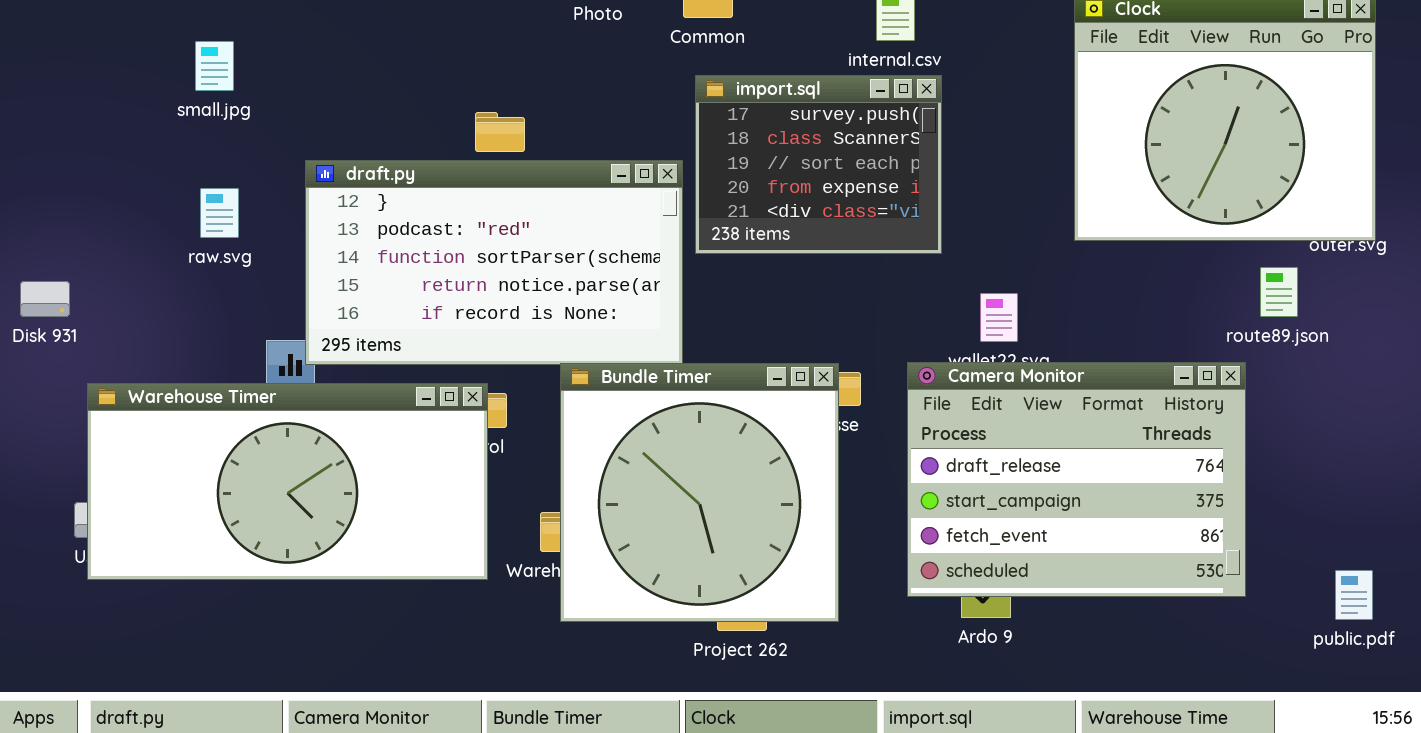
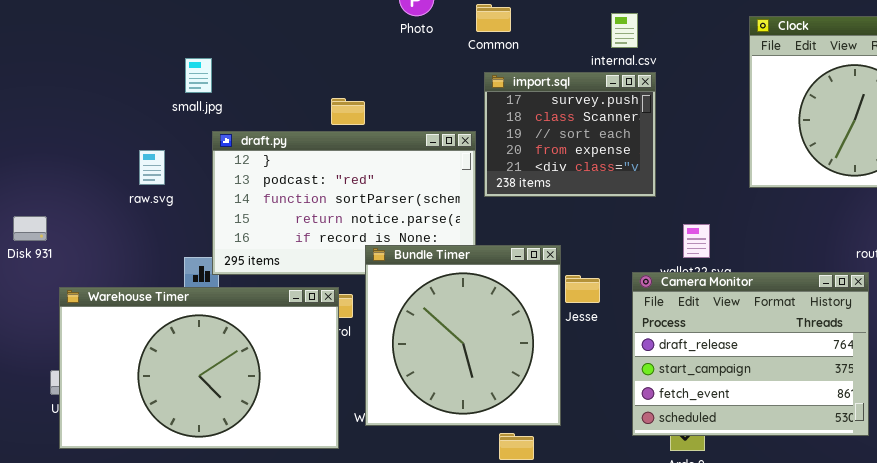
small.jpg: [195,41,234,91] -> [185,58,212,93], moved
Bundle Timer: [560,363,839,622] -> [365,245,561,426], moved
Warehouse Timer: [87,383,488,580] -> [59,287,339,449], resized

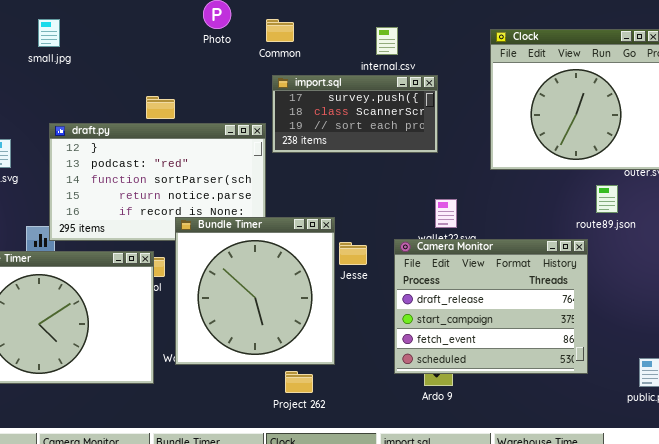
small.jpg: [185,58,212,93] -> [38,19,60,47], moved
import.sql: [484,72,656,197] -> [272,75,438,153], resized

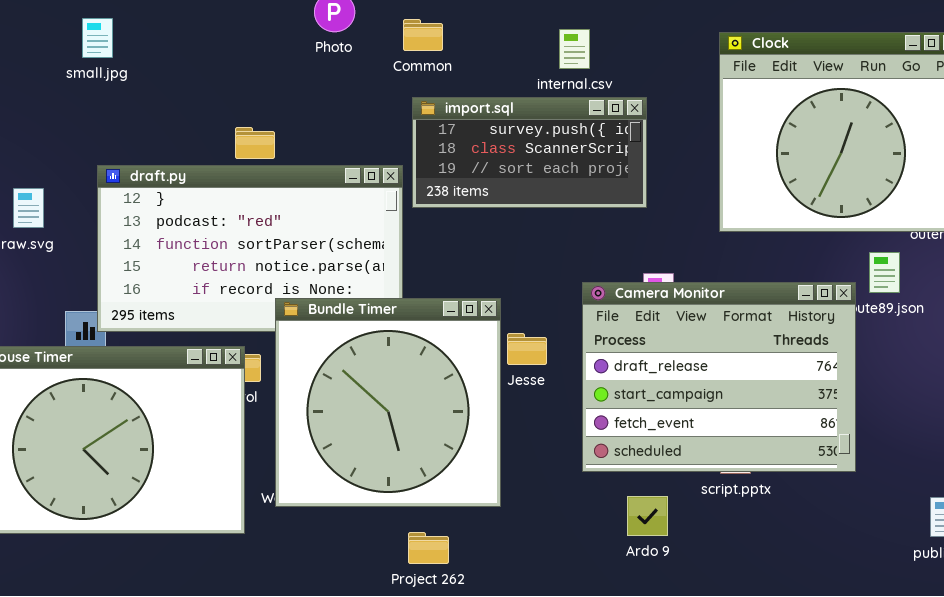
Camera Monitor: [394,239,588,374] -> [582,282,856,472], moved
Project 262: [285,371,313,393] -> [408,532,449,564], moved

